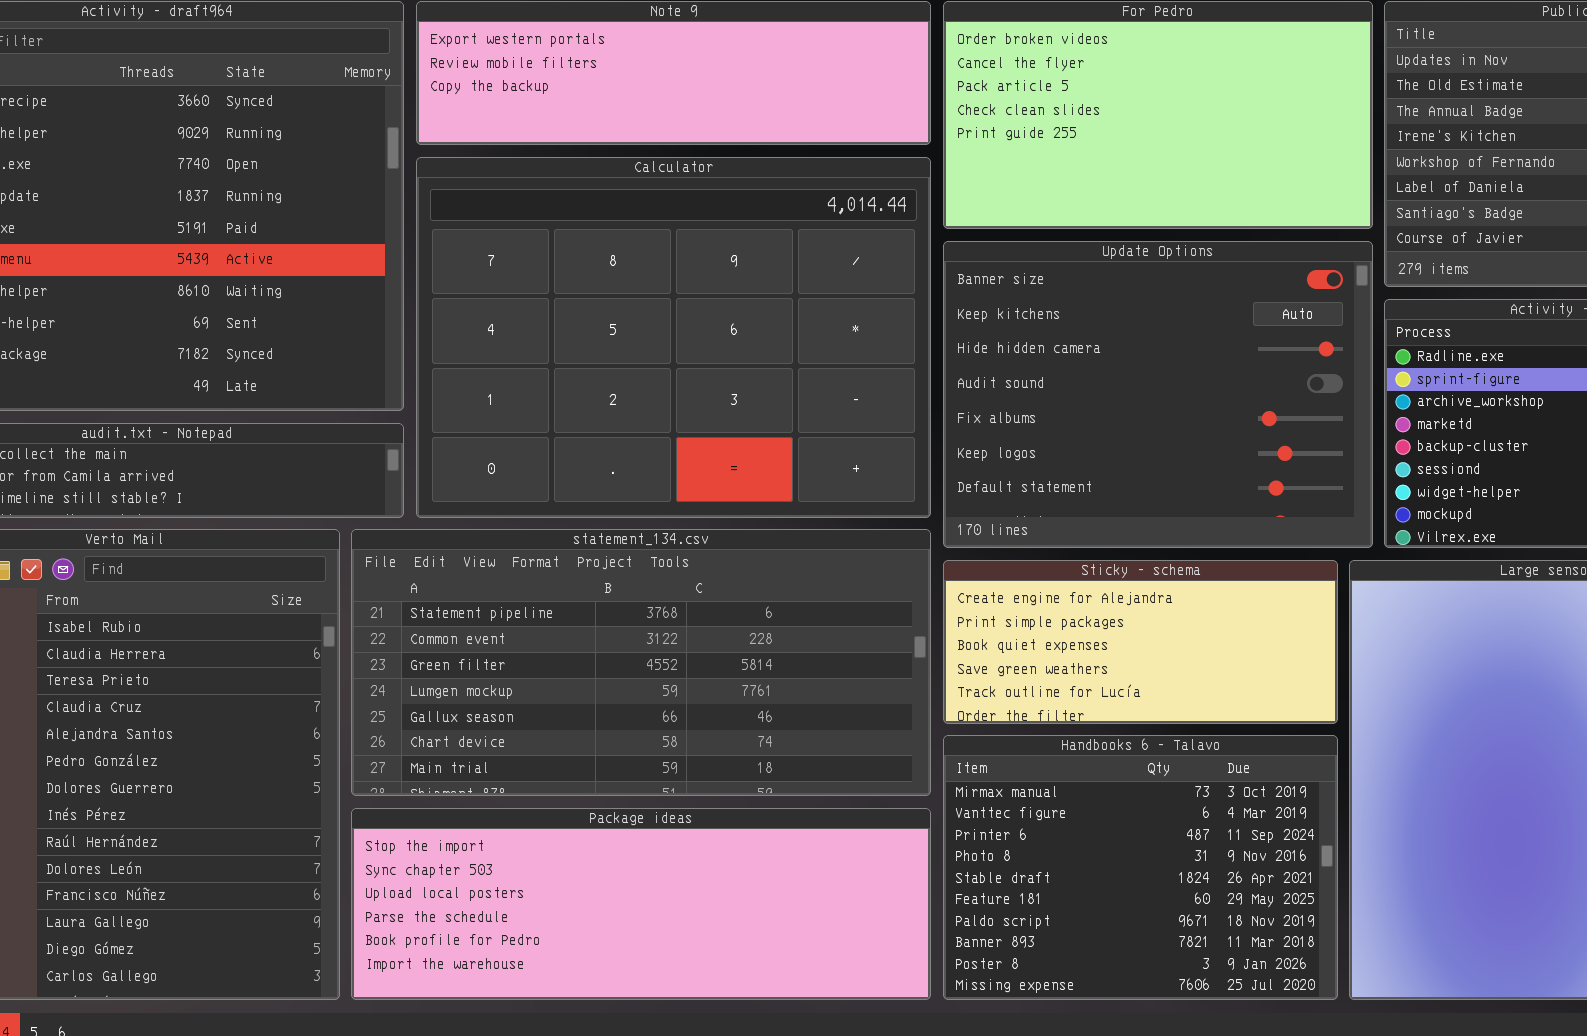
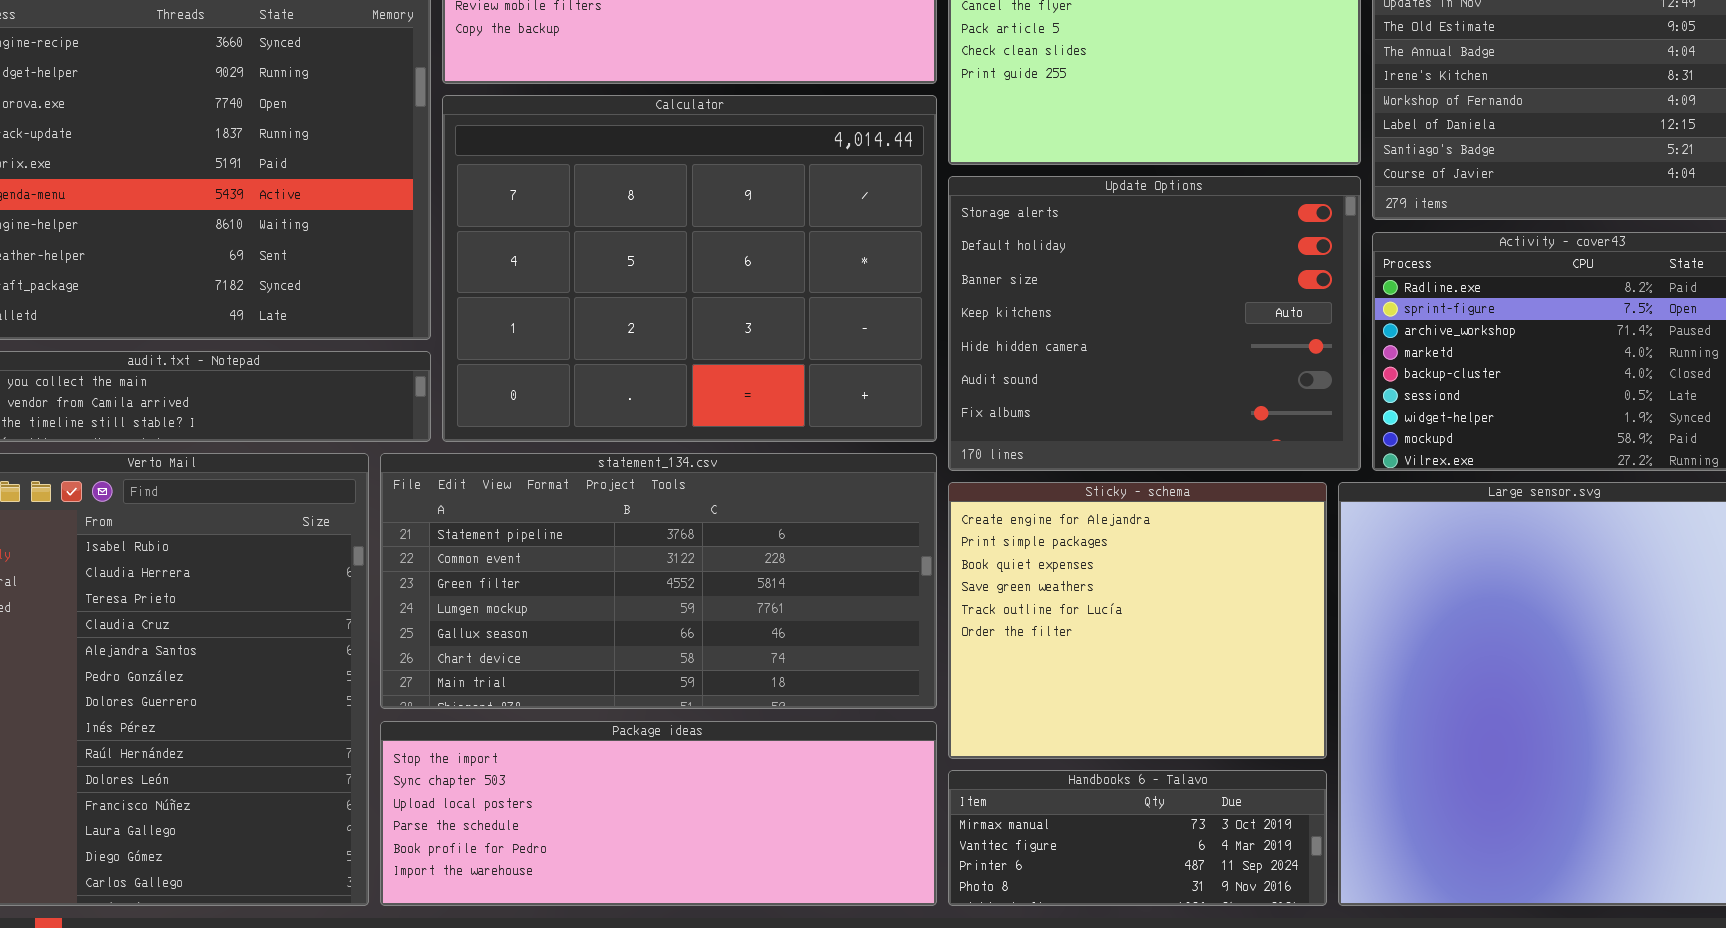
Update Options: [943,241,1373,548] -> [948,176,1361,471], scrolled up 2 rows
Sticky - schema: [943,560,1338,724] -> [948,482,1327,759], resized
Handbooks 6 - Talavo: [943,735,1338,1000] -> [948,770,1327,906], resized

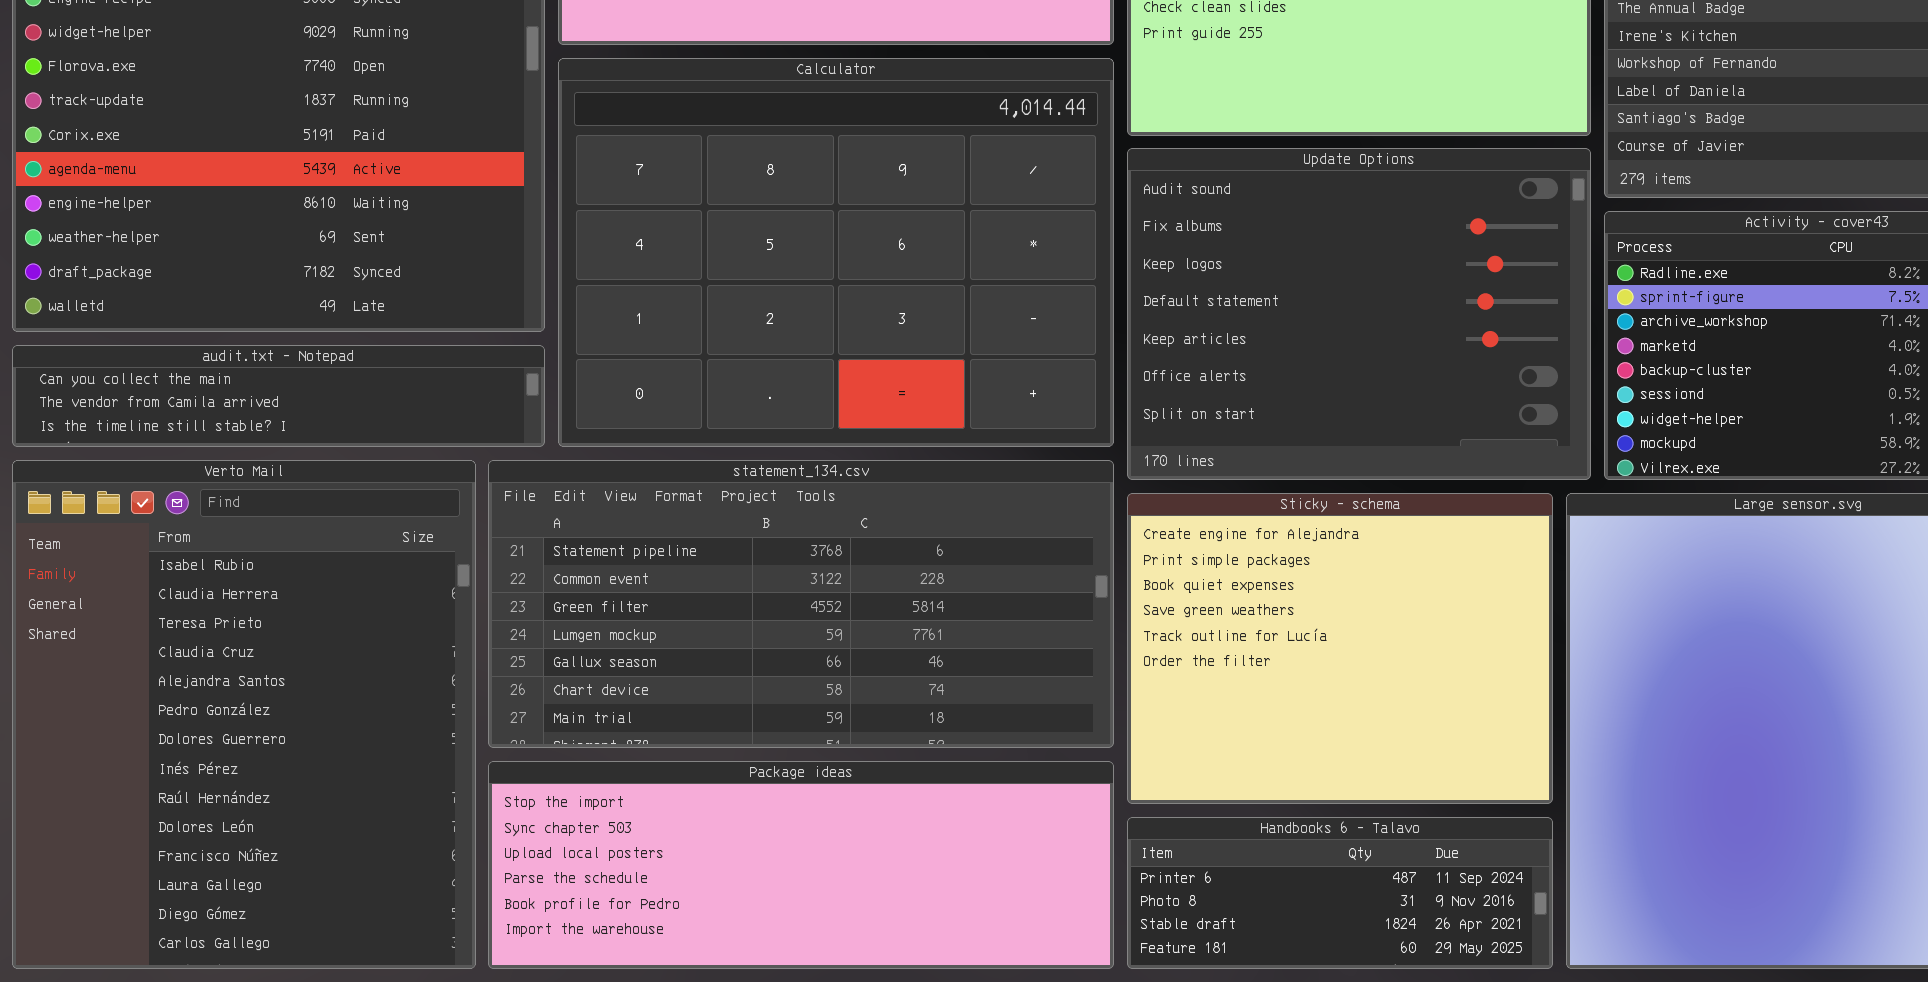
Update Options: [948,176,1361,471] -> [1127,148,1591,480], scrolled down 5 rows
Handbooks 6 - Talavo: [948,770,1327,906] -> [1127,817,1553,969], scrolled down 2 rows

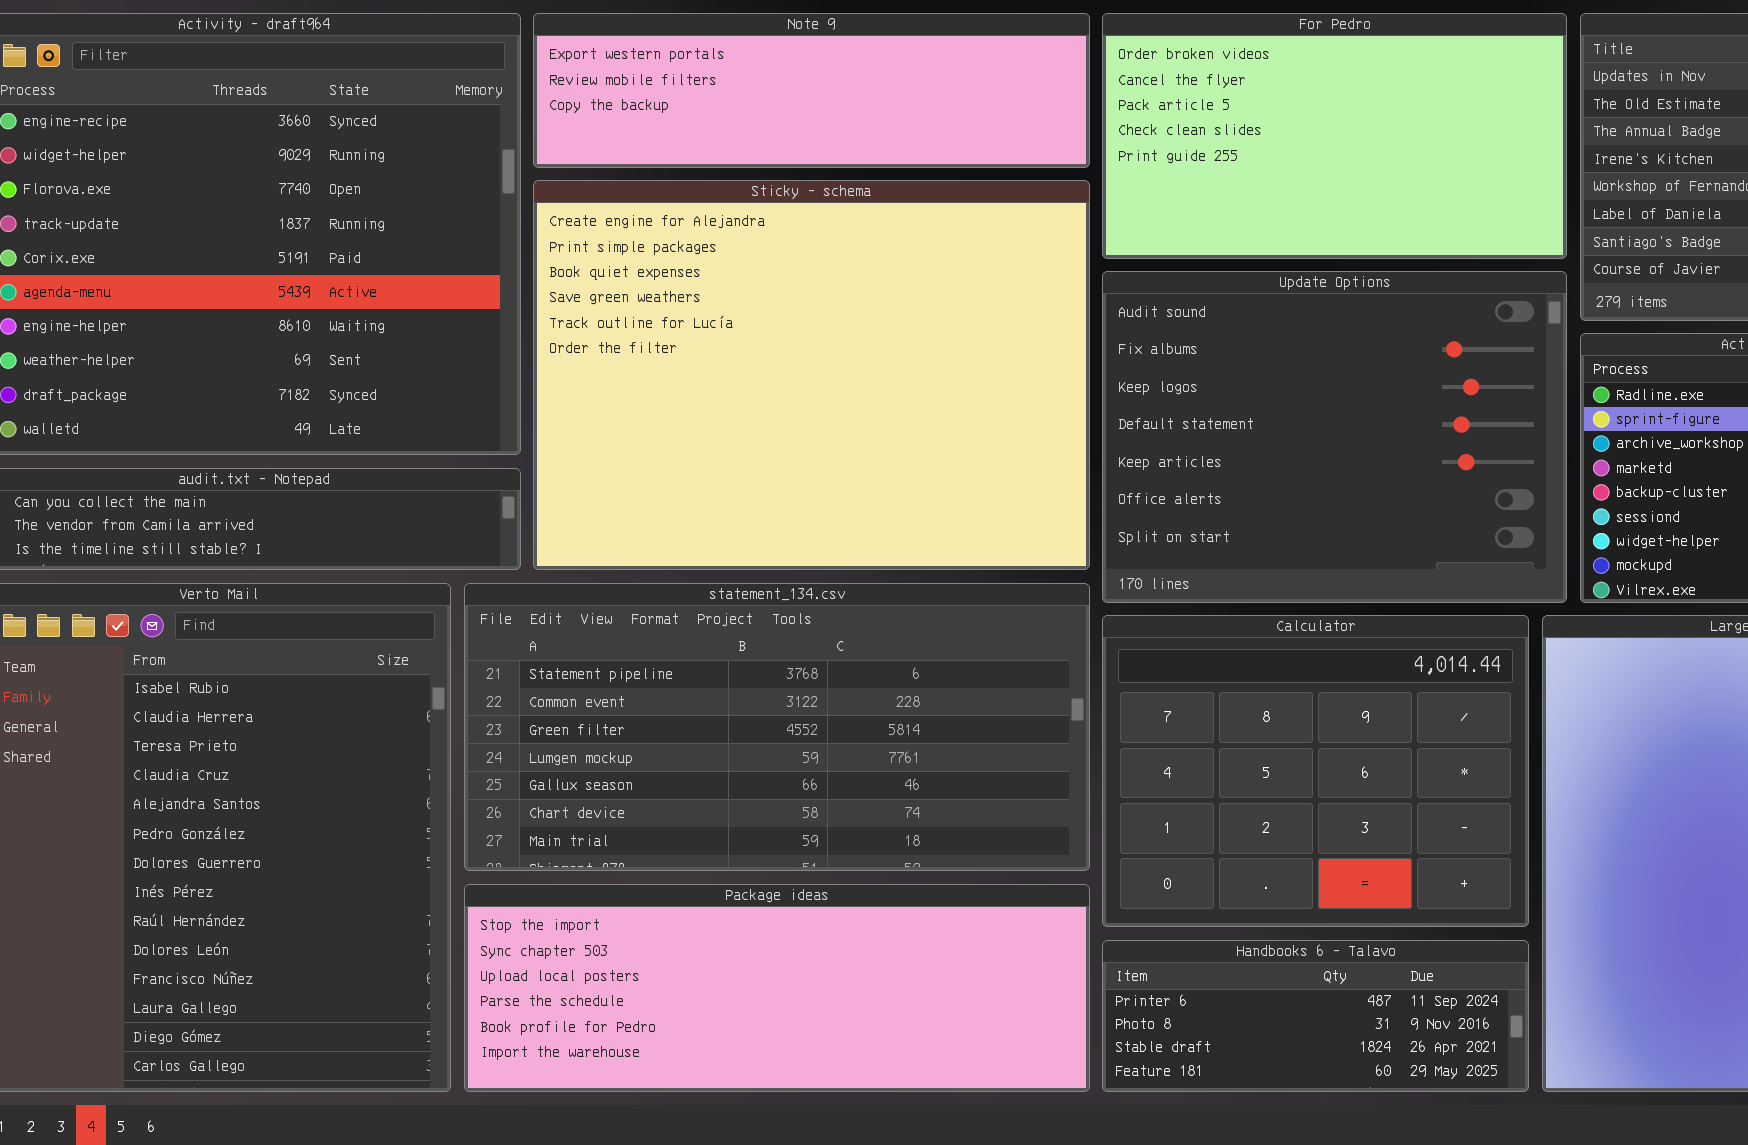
Calculator: [558,58,1114,447] -> [1102,615,1529,927], moved, resized
Sticky - schema: [1127,493,1553,804] -> [533,180,1090,570], moved, resized

